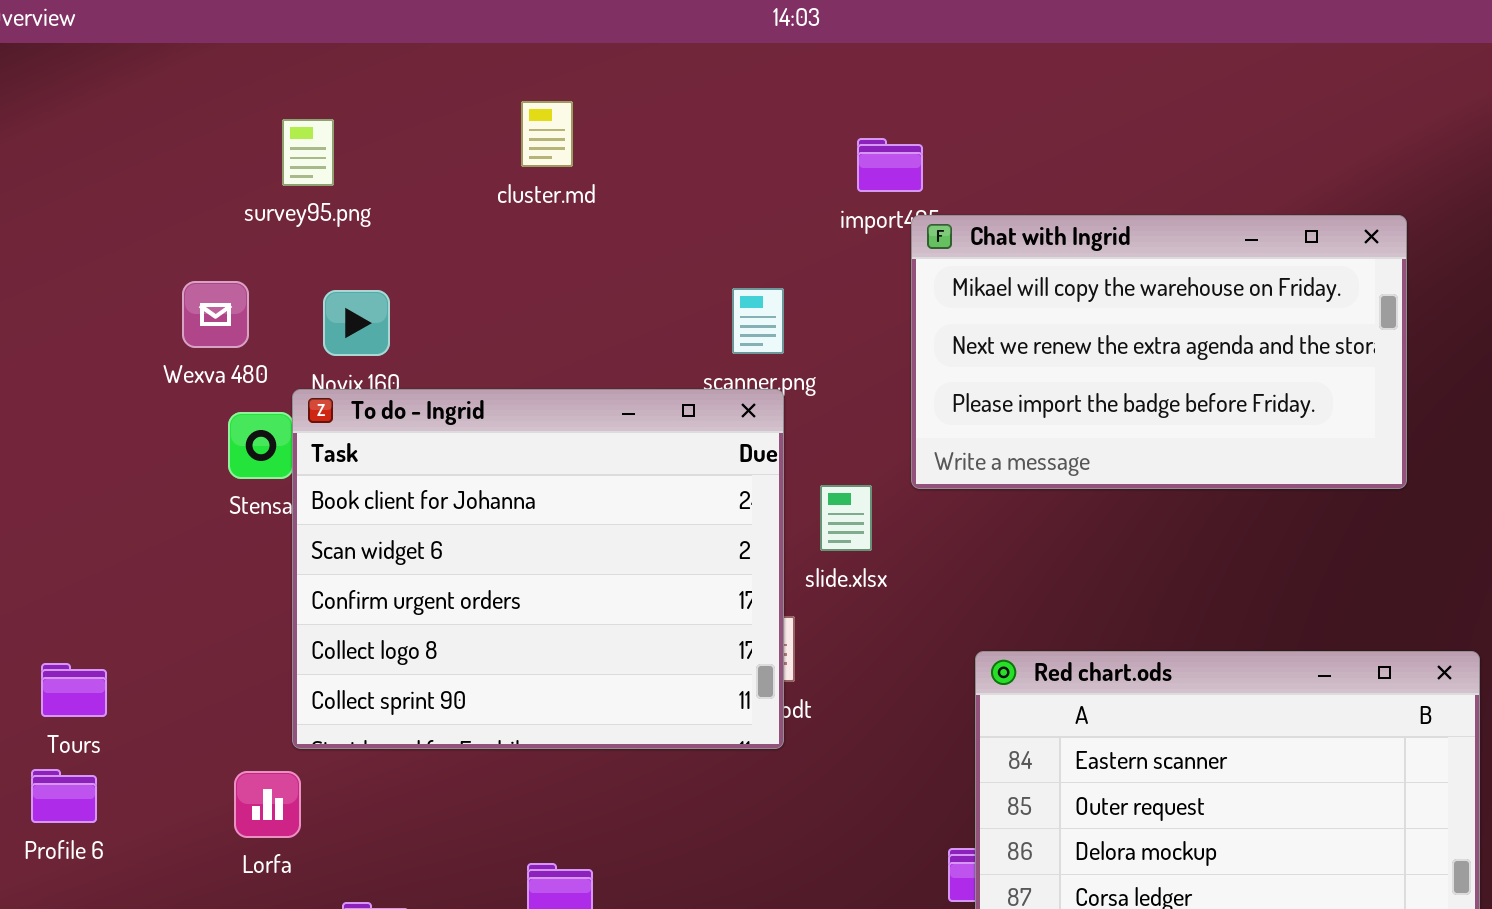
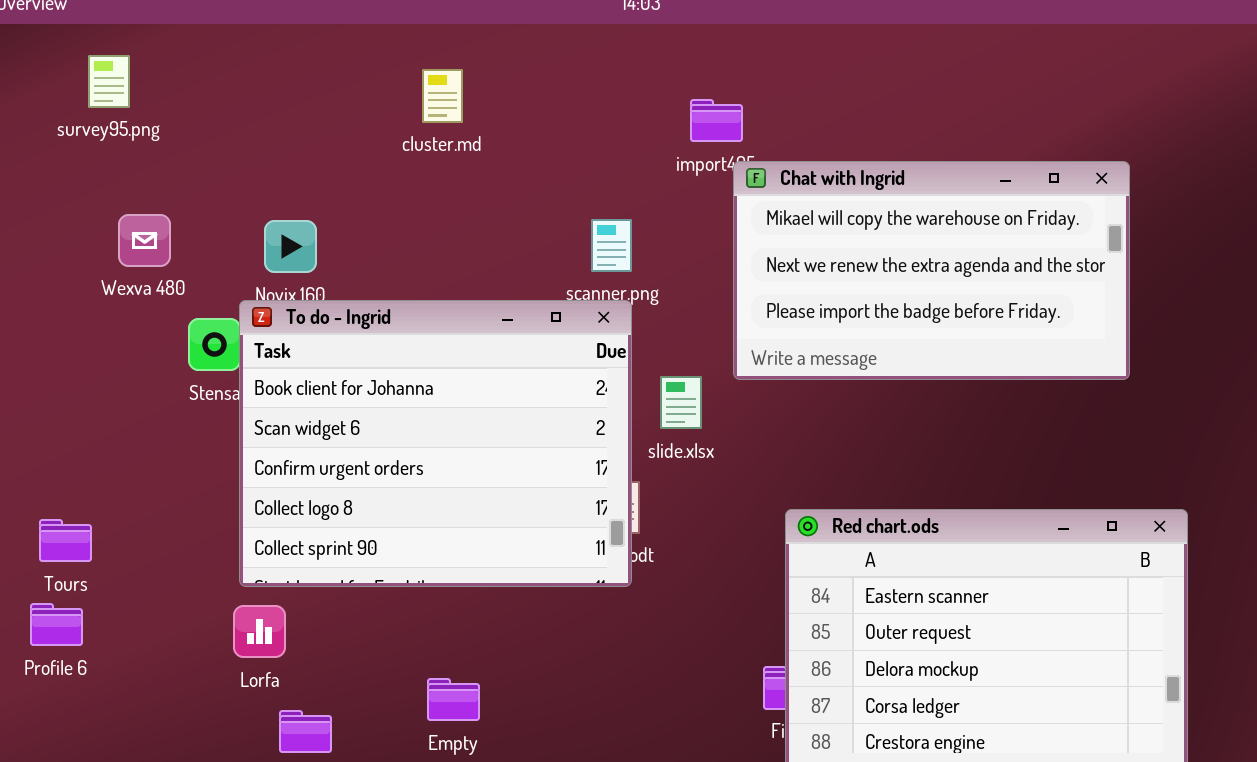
survey95.png: [282,119,334,186] -> [88,55,130,108], moved
Wexva 480: [182,281,249,348] -> [118,214,171,267], moved
Lorfa: [234,771,301,838] -> [233,605,286,658], moved

